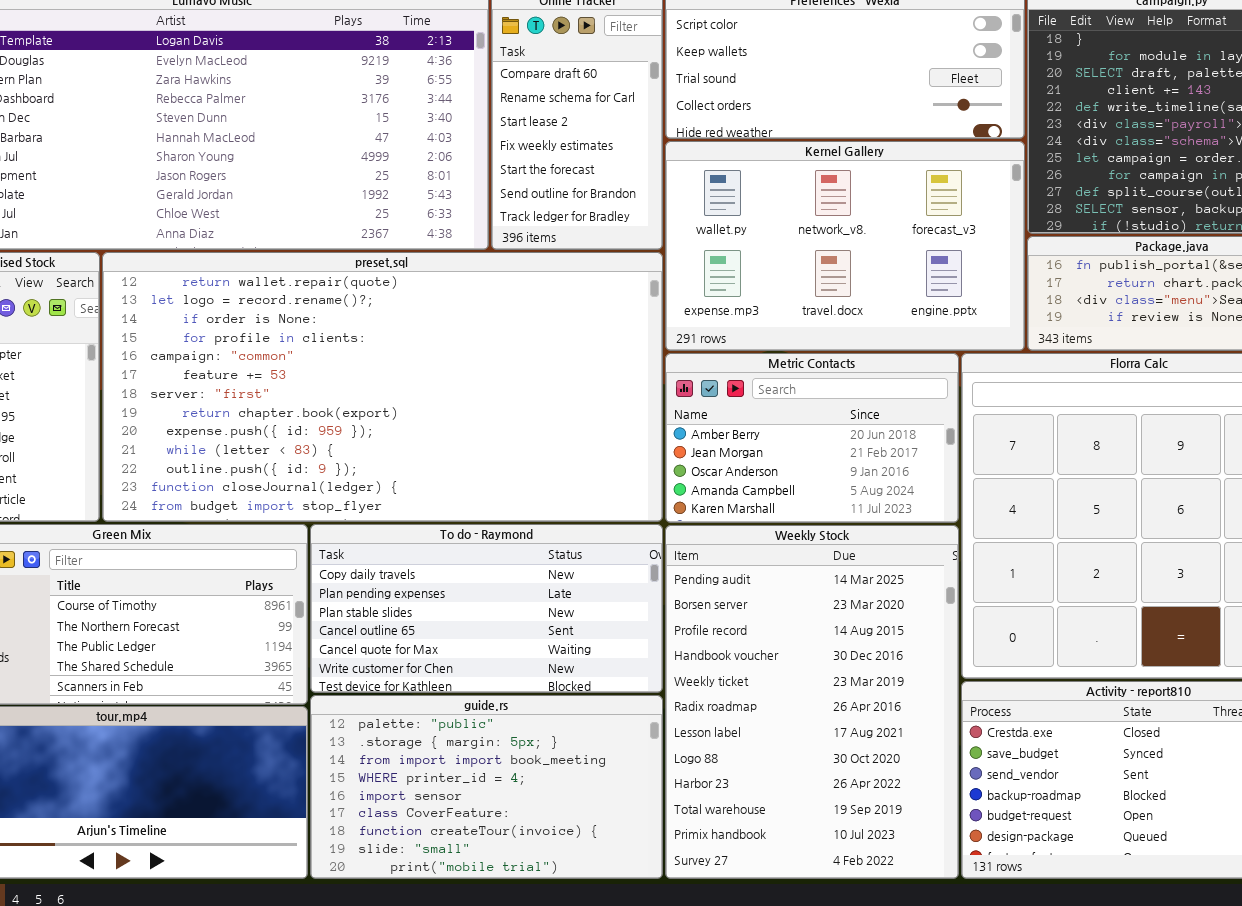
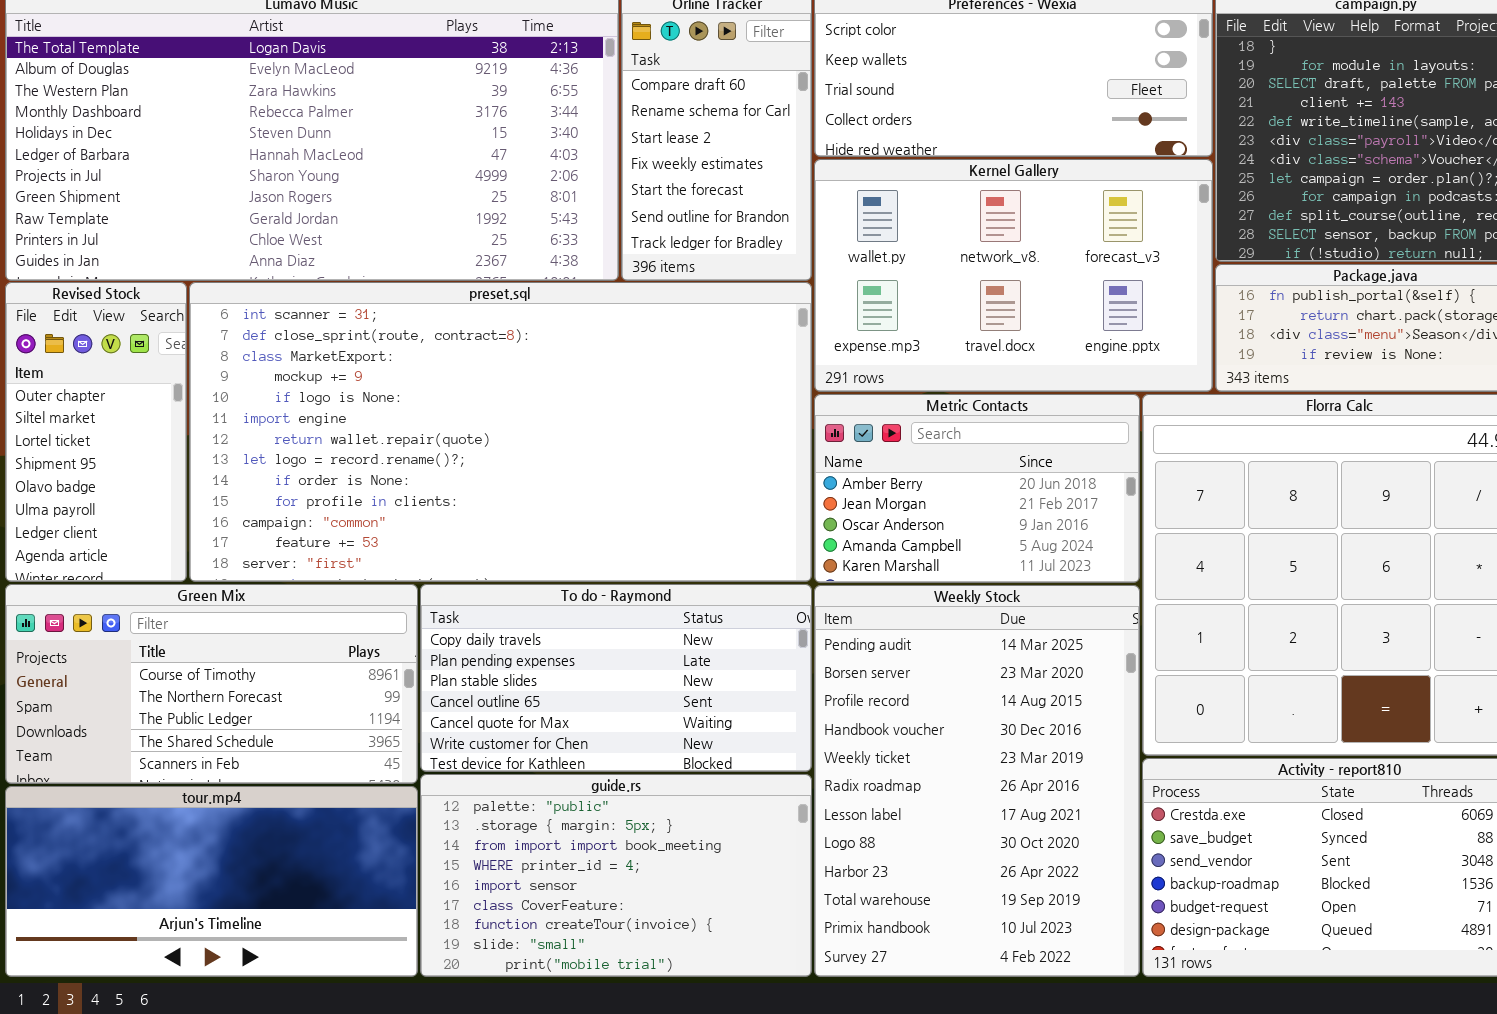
preset.sql: [102,252,663,522] -> [189,282,812,582], scrolled up 6 rows

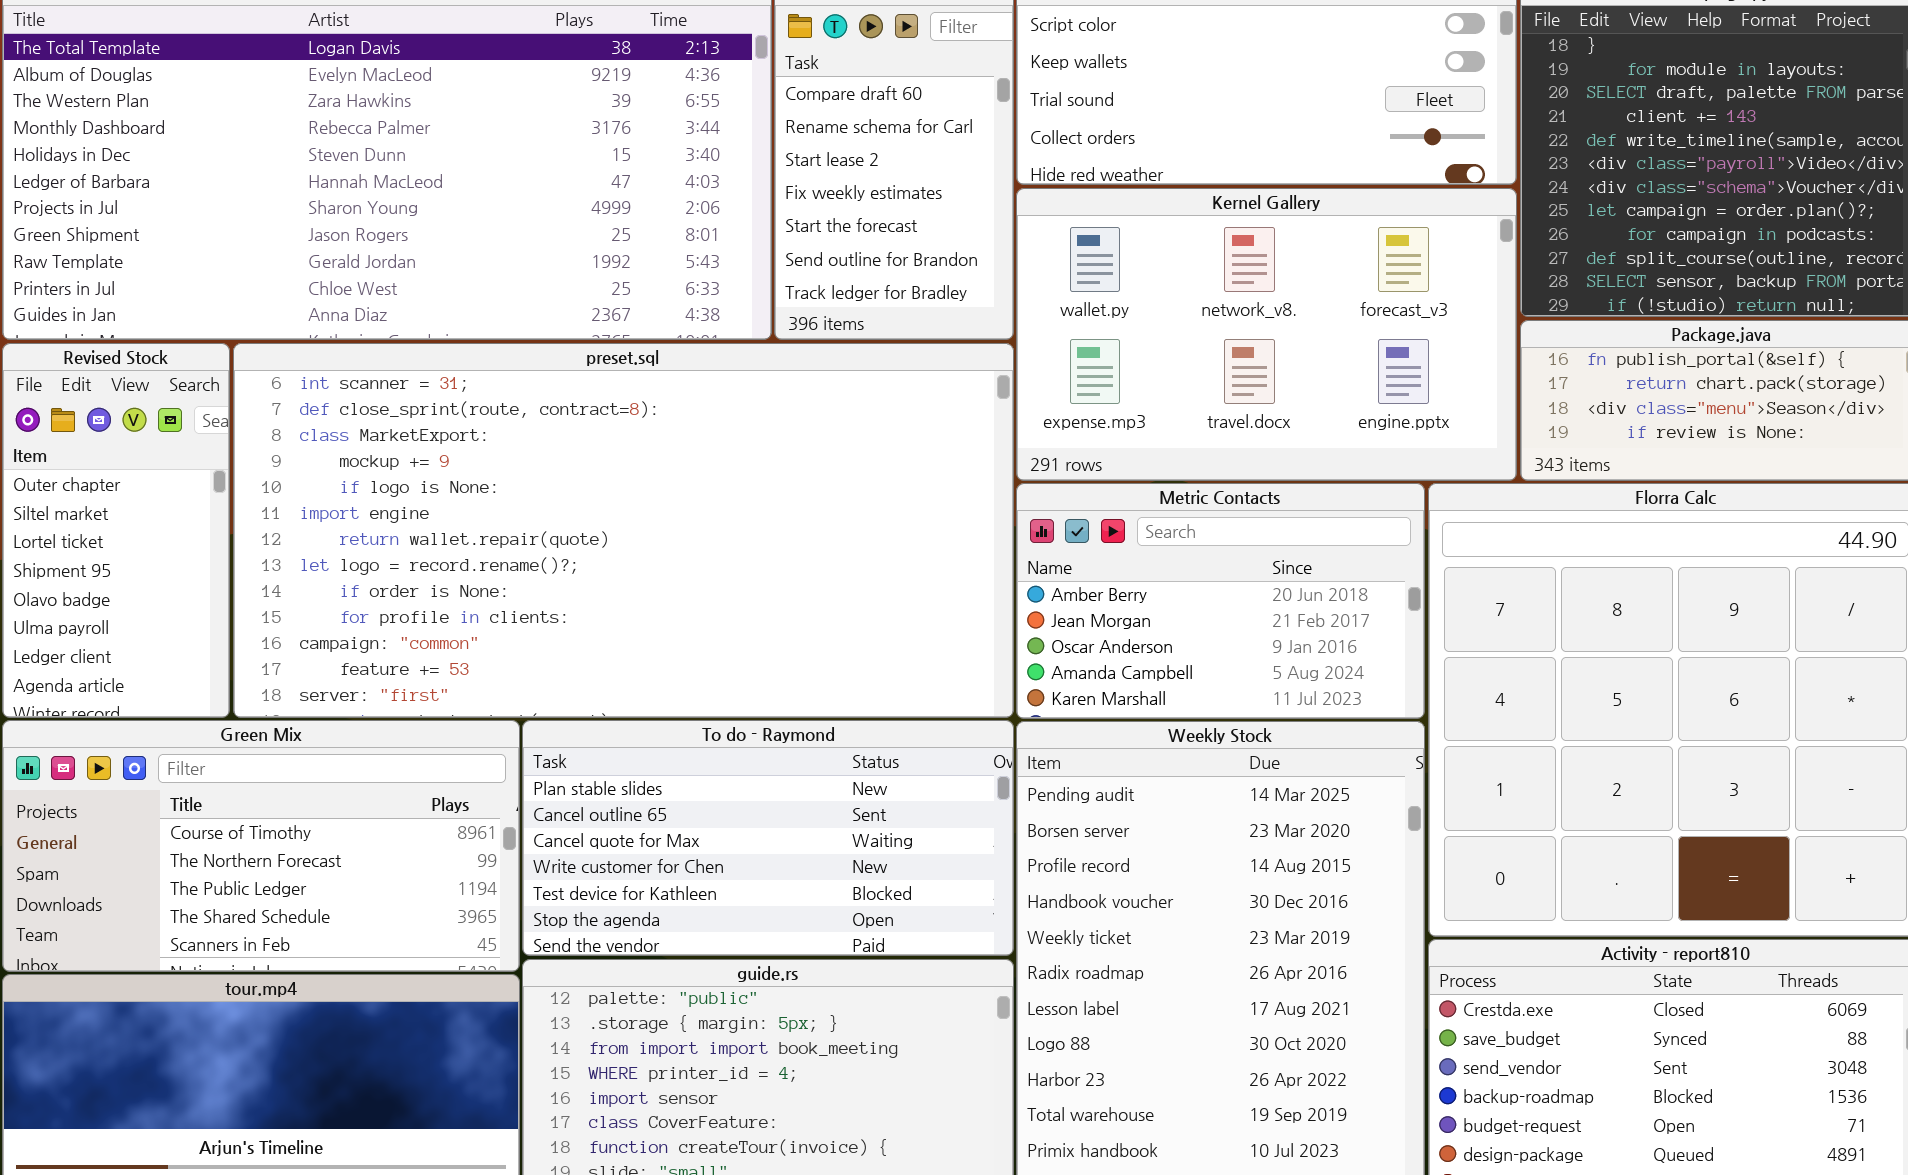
To do - Raymond: [420,584,812,772] -> [522,720,1014,956], scrolled down 2 rows

